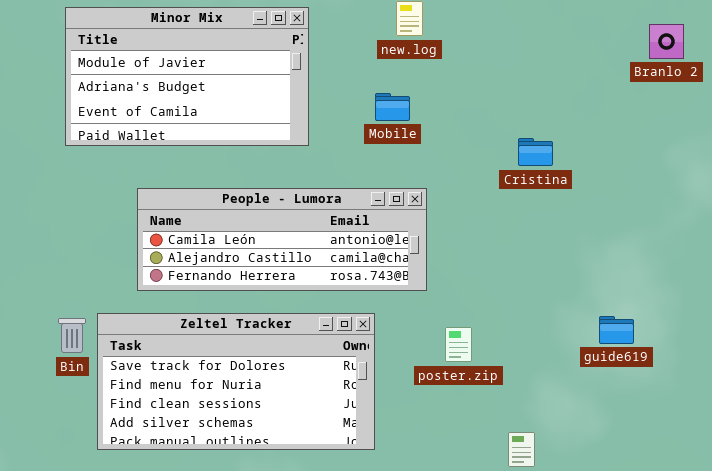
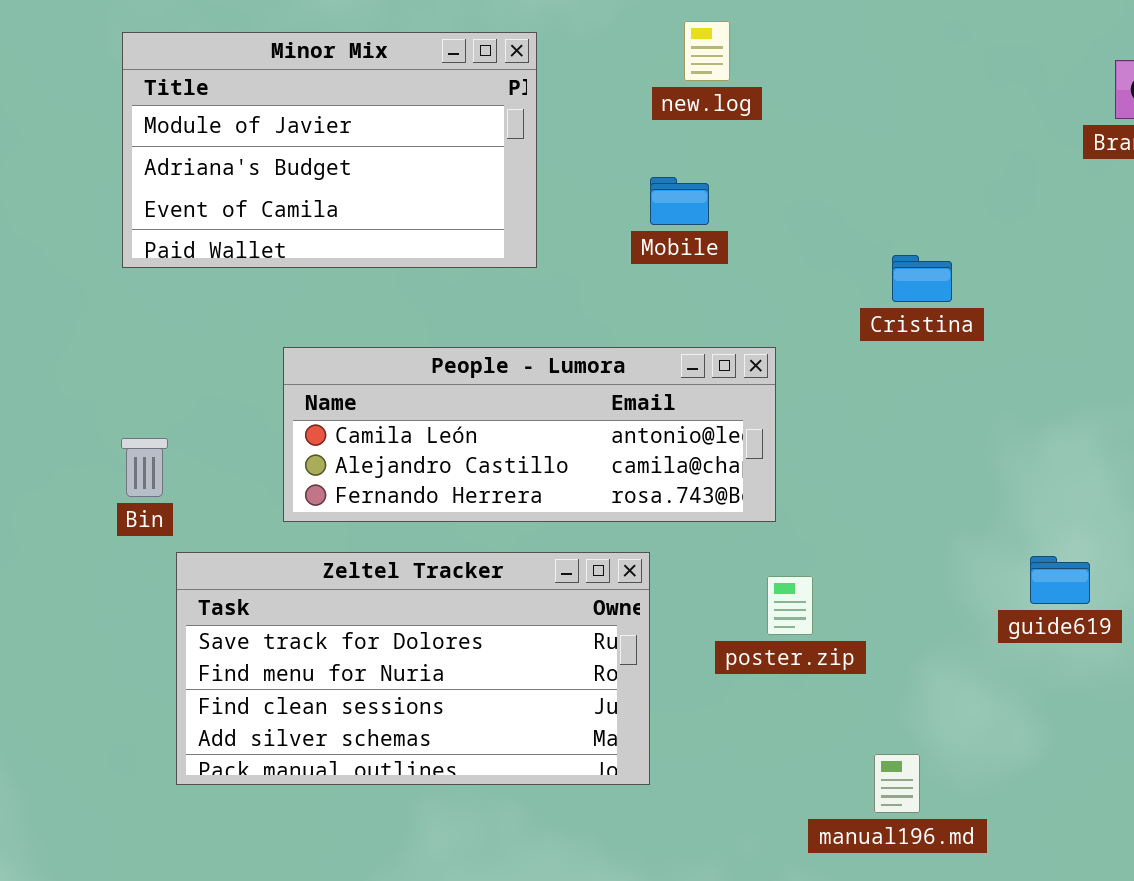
People - Lumora: [137,188,427,291] -> [283,347,776,522], moved
Bin: [58,318,86,353] -> [121,438,168,497], moved

